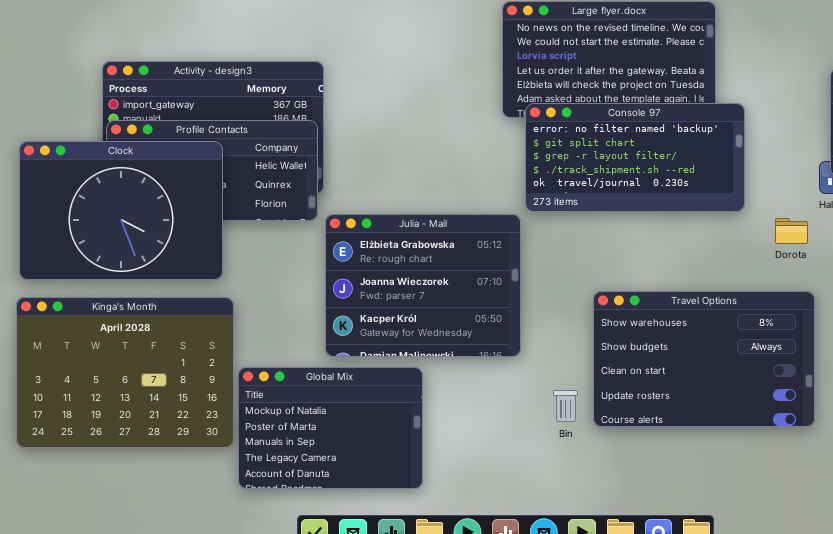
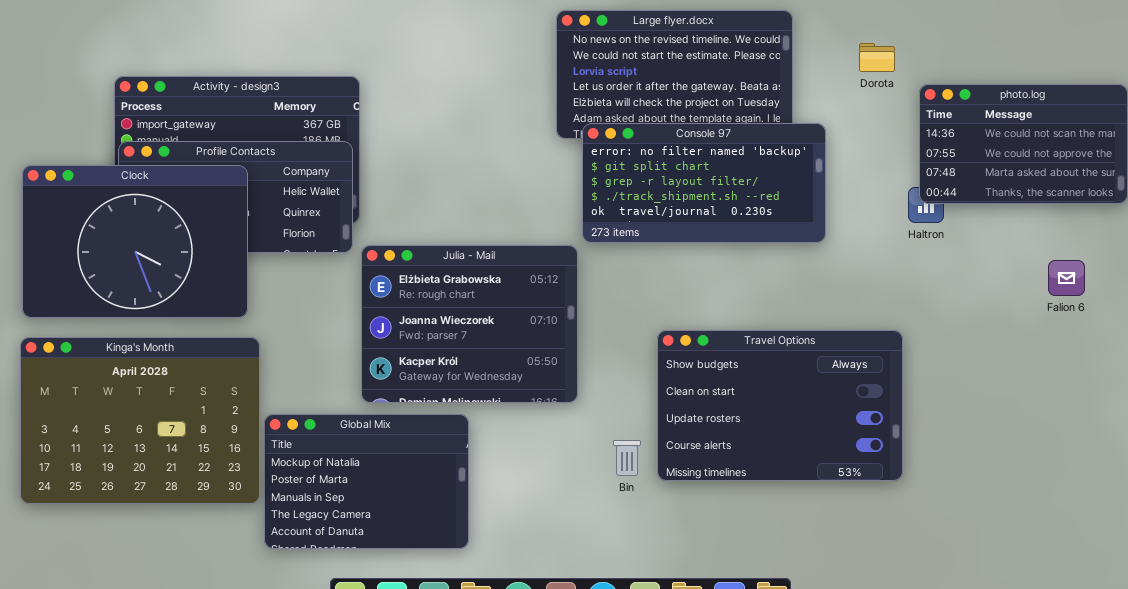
Dorota: [775,218,808,244] -> [859,43,895,72], moved
Travel Options: [593,291,815,427] -> [657,330,903,481], scrolled down 1 row

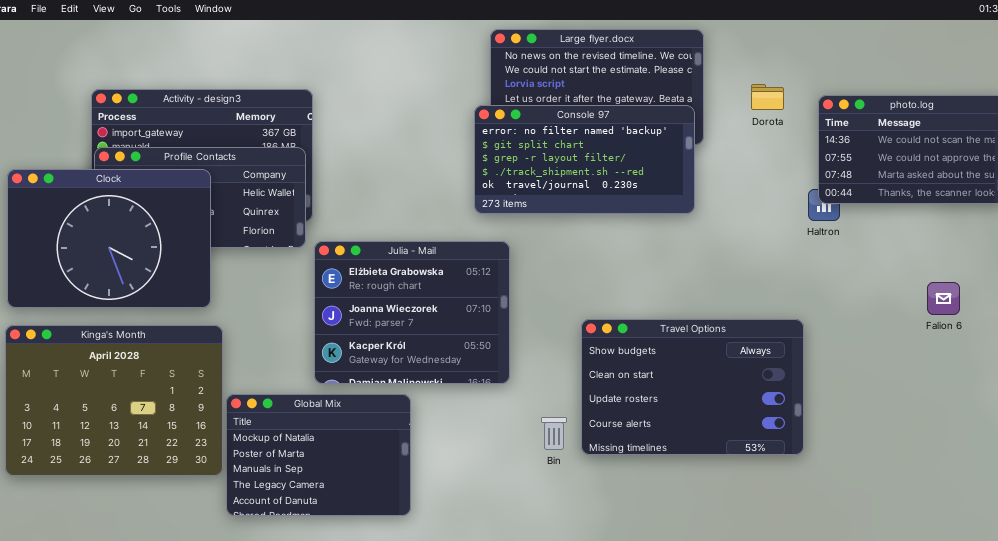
Dorota: [859,43,895,72] -> [751,84,784,110], moved
Console 97: [582,123,826,243] -> [474,105,695,214], moved
Falion 6: [1048,260,1085,296] -> [927,282,960,315], moved

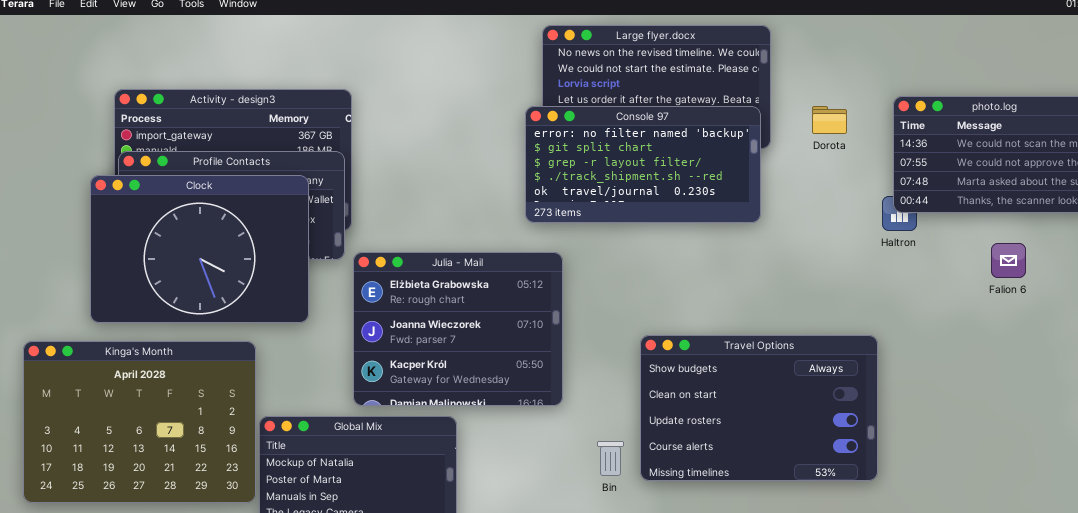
Dorota: [751,84,784,110] -> [812,106,847,134], moved
Clock: [7,169,211,308] -> [90,175,309,323], moved
Falion 6: [927,282,960,315] -> [991,243,1026,278], moved

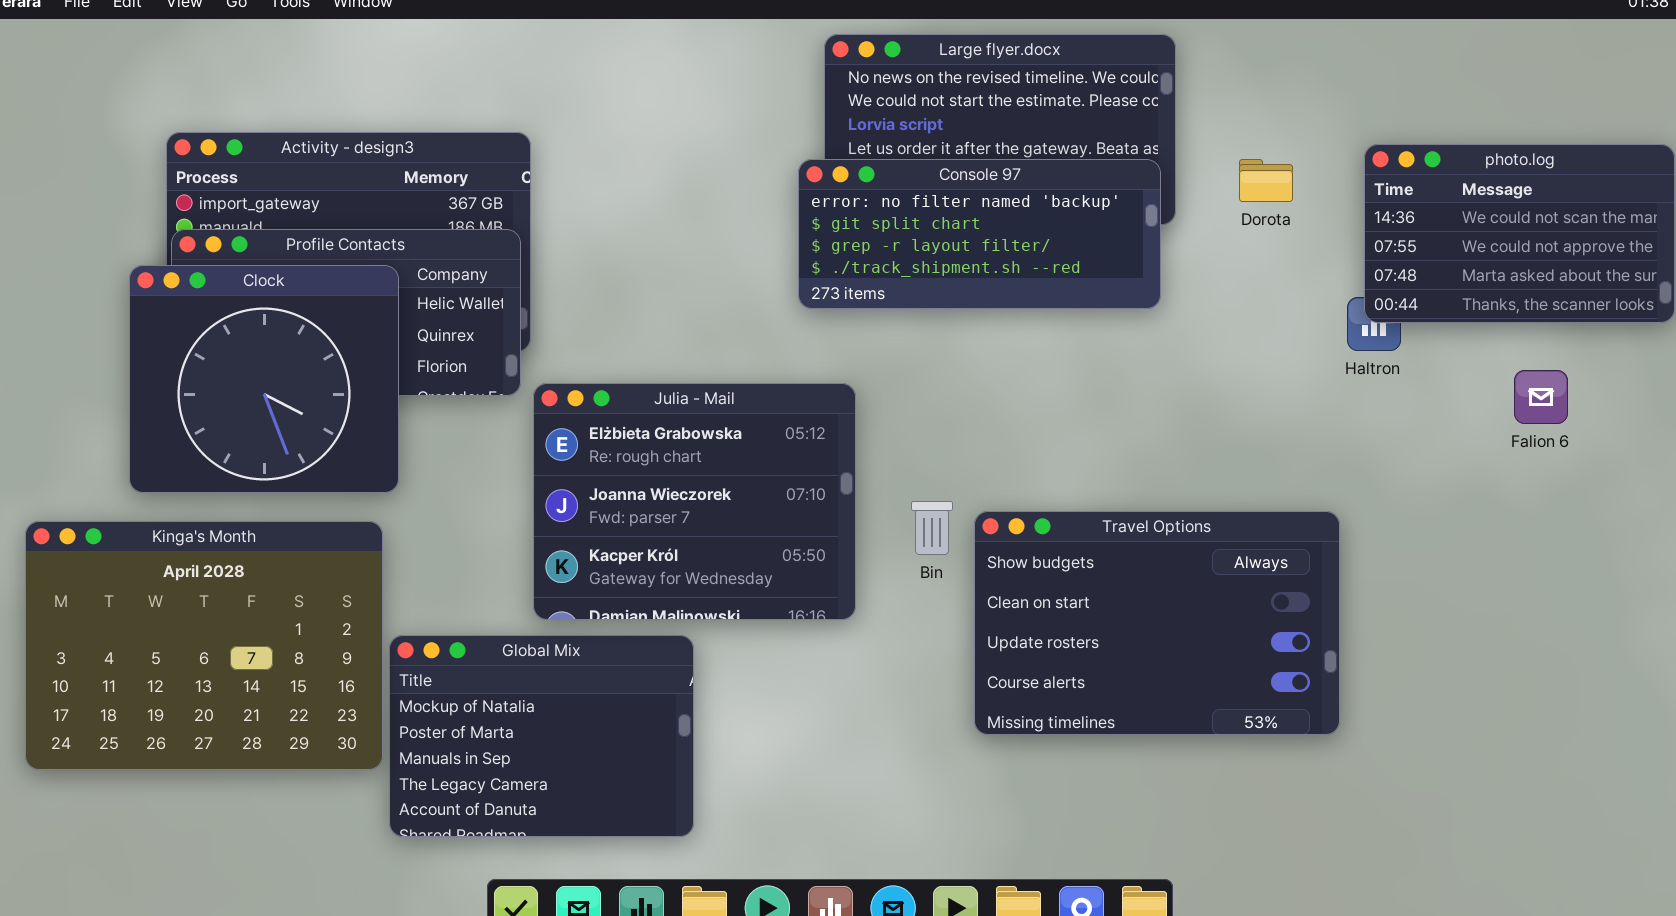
Console 97: [525,106,761,223] -> [798,159,1161,309], resized
Clock: [90,175,309,323] -> [129,265,399,493], resized
Bin: [597,441,624,476] -> [911,501,953,555], moved

